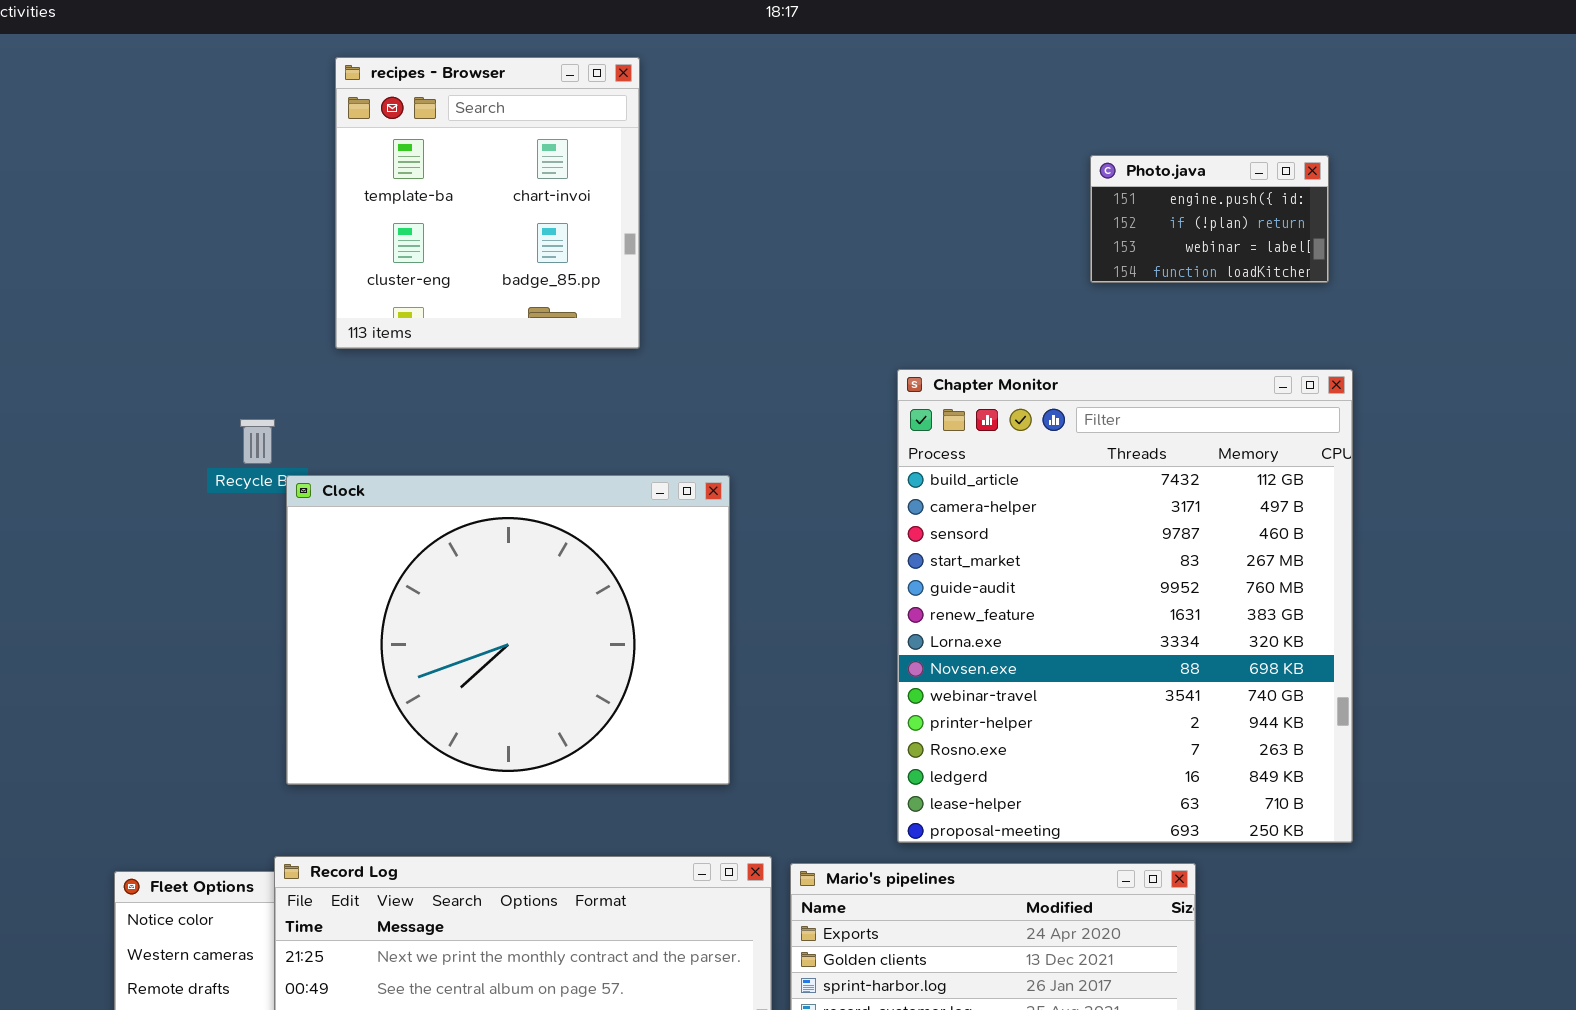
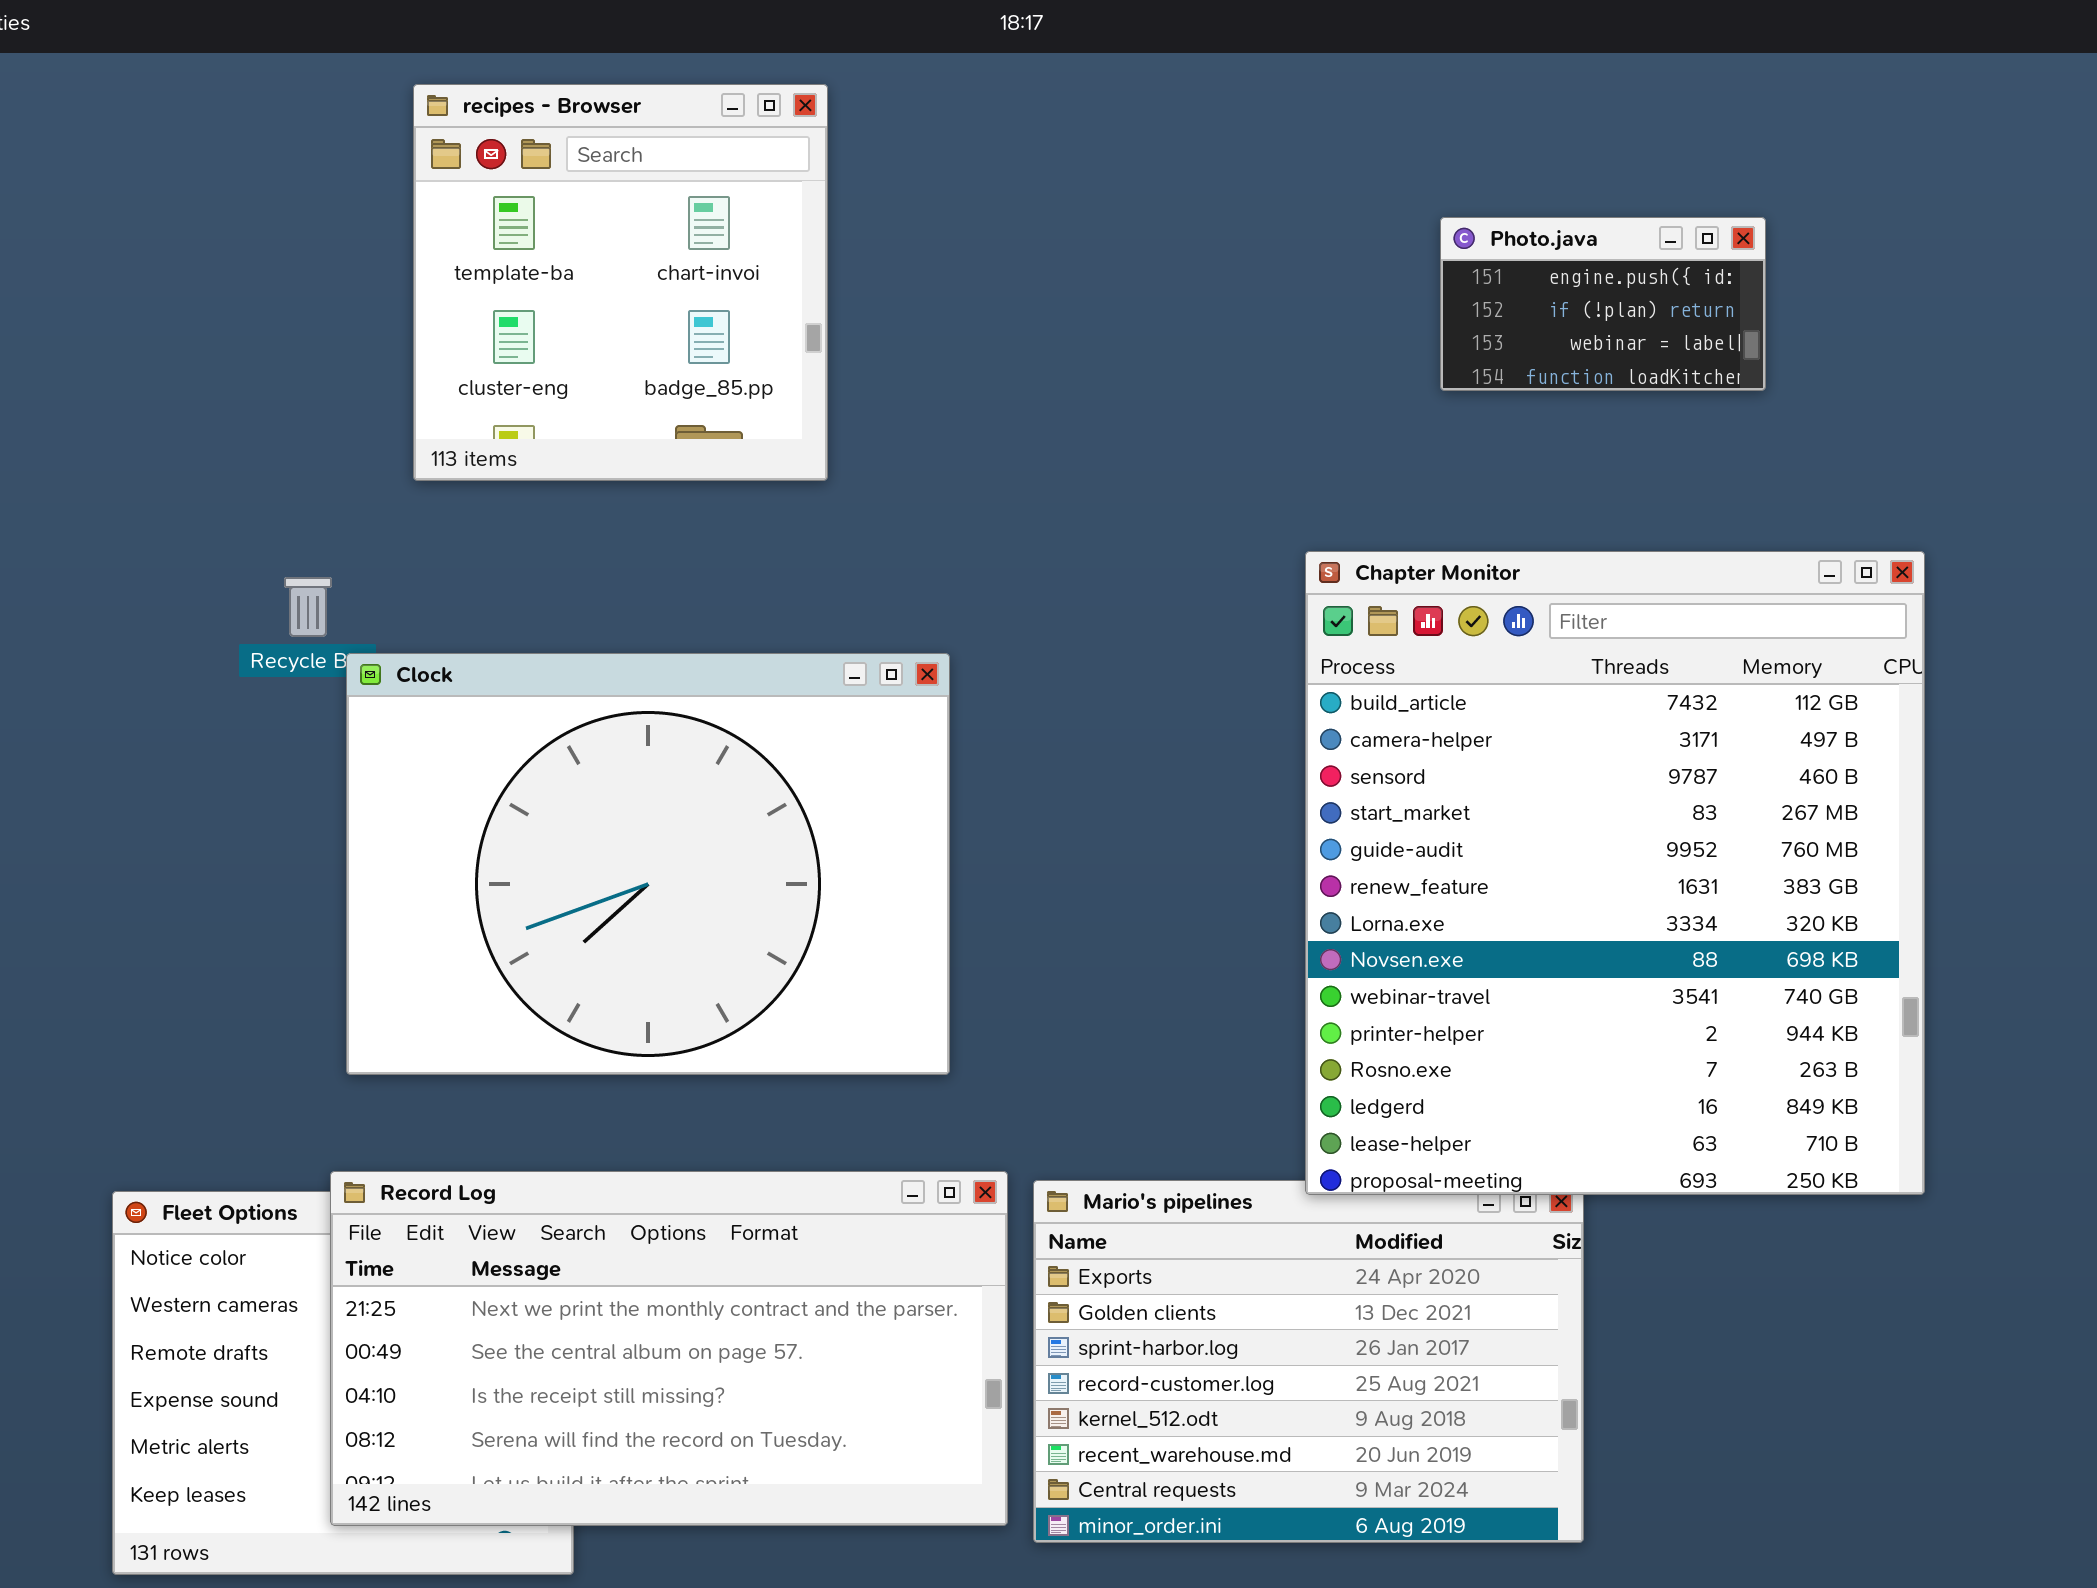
Chapter Monitor: [897,369,1353,843] -> [1305,551,1925,1195], moved

